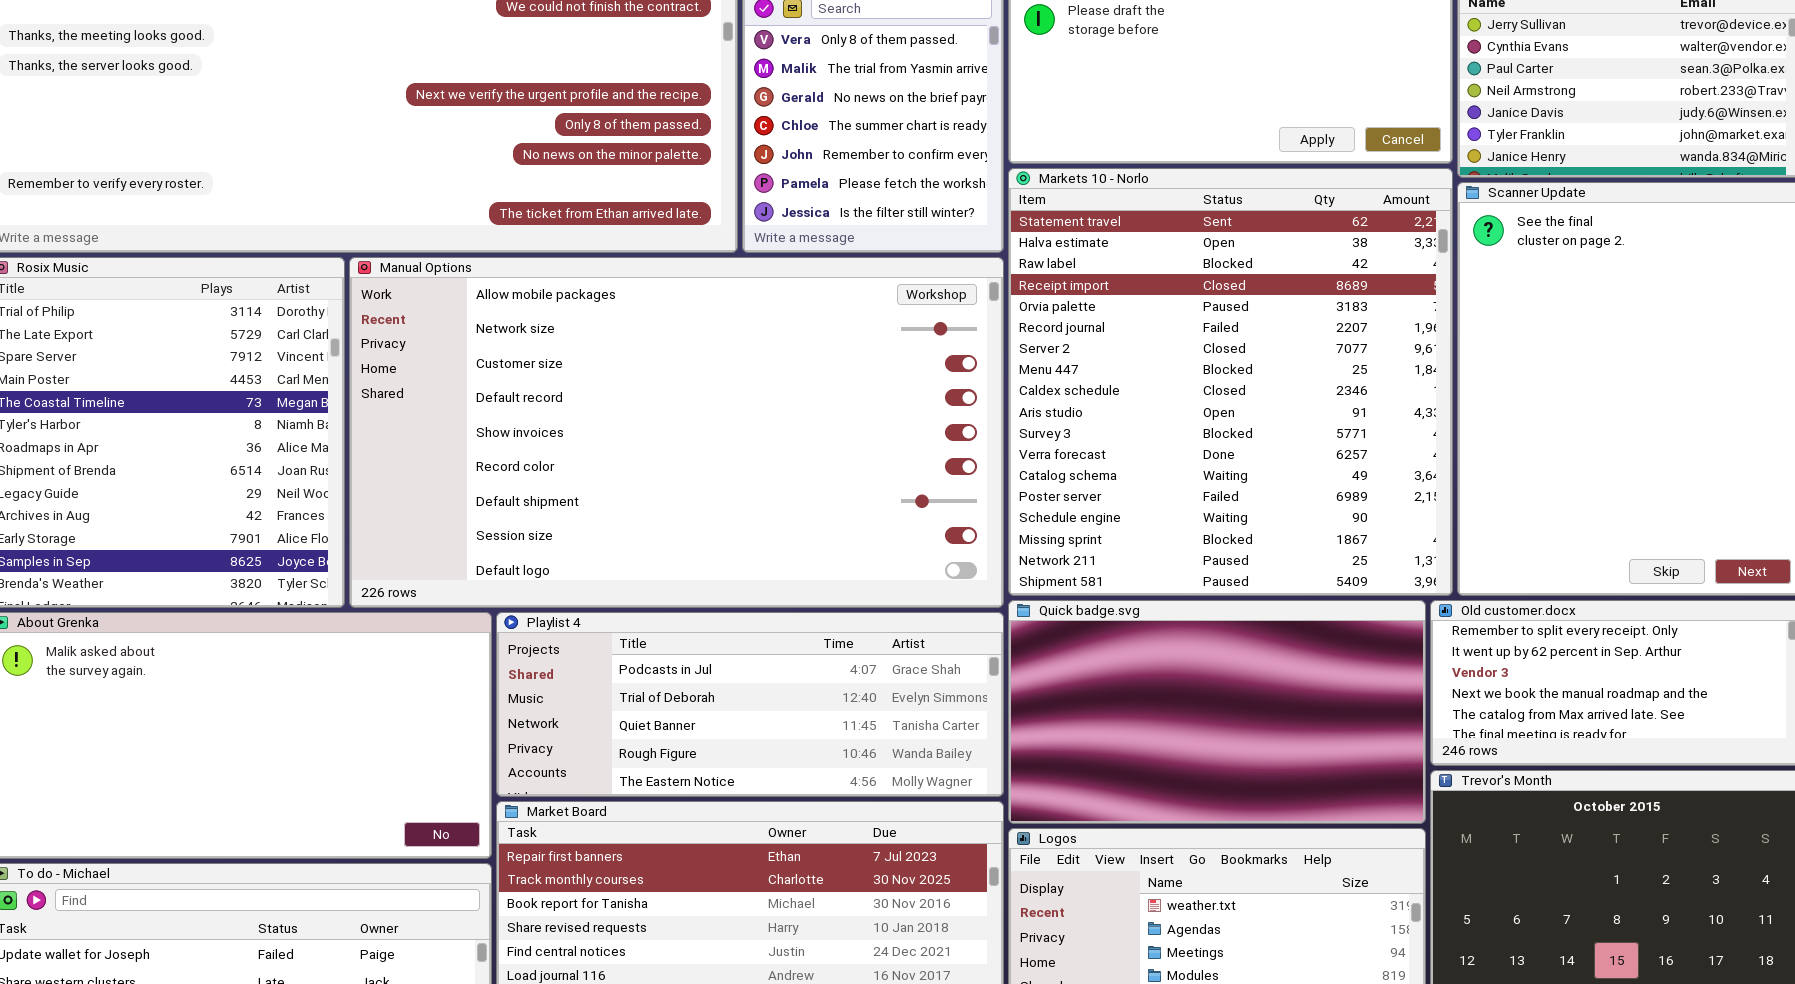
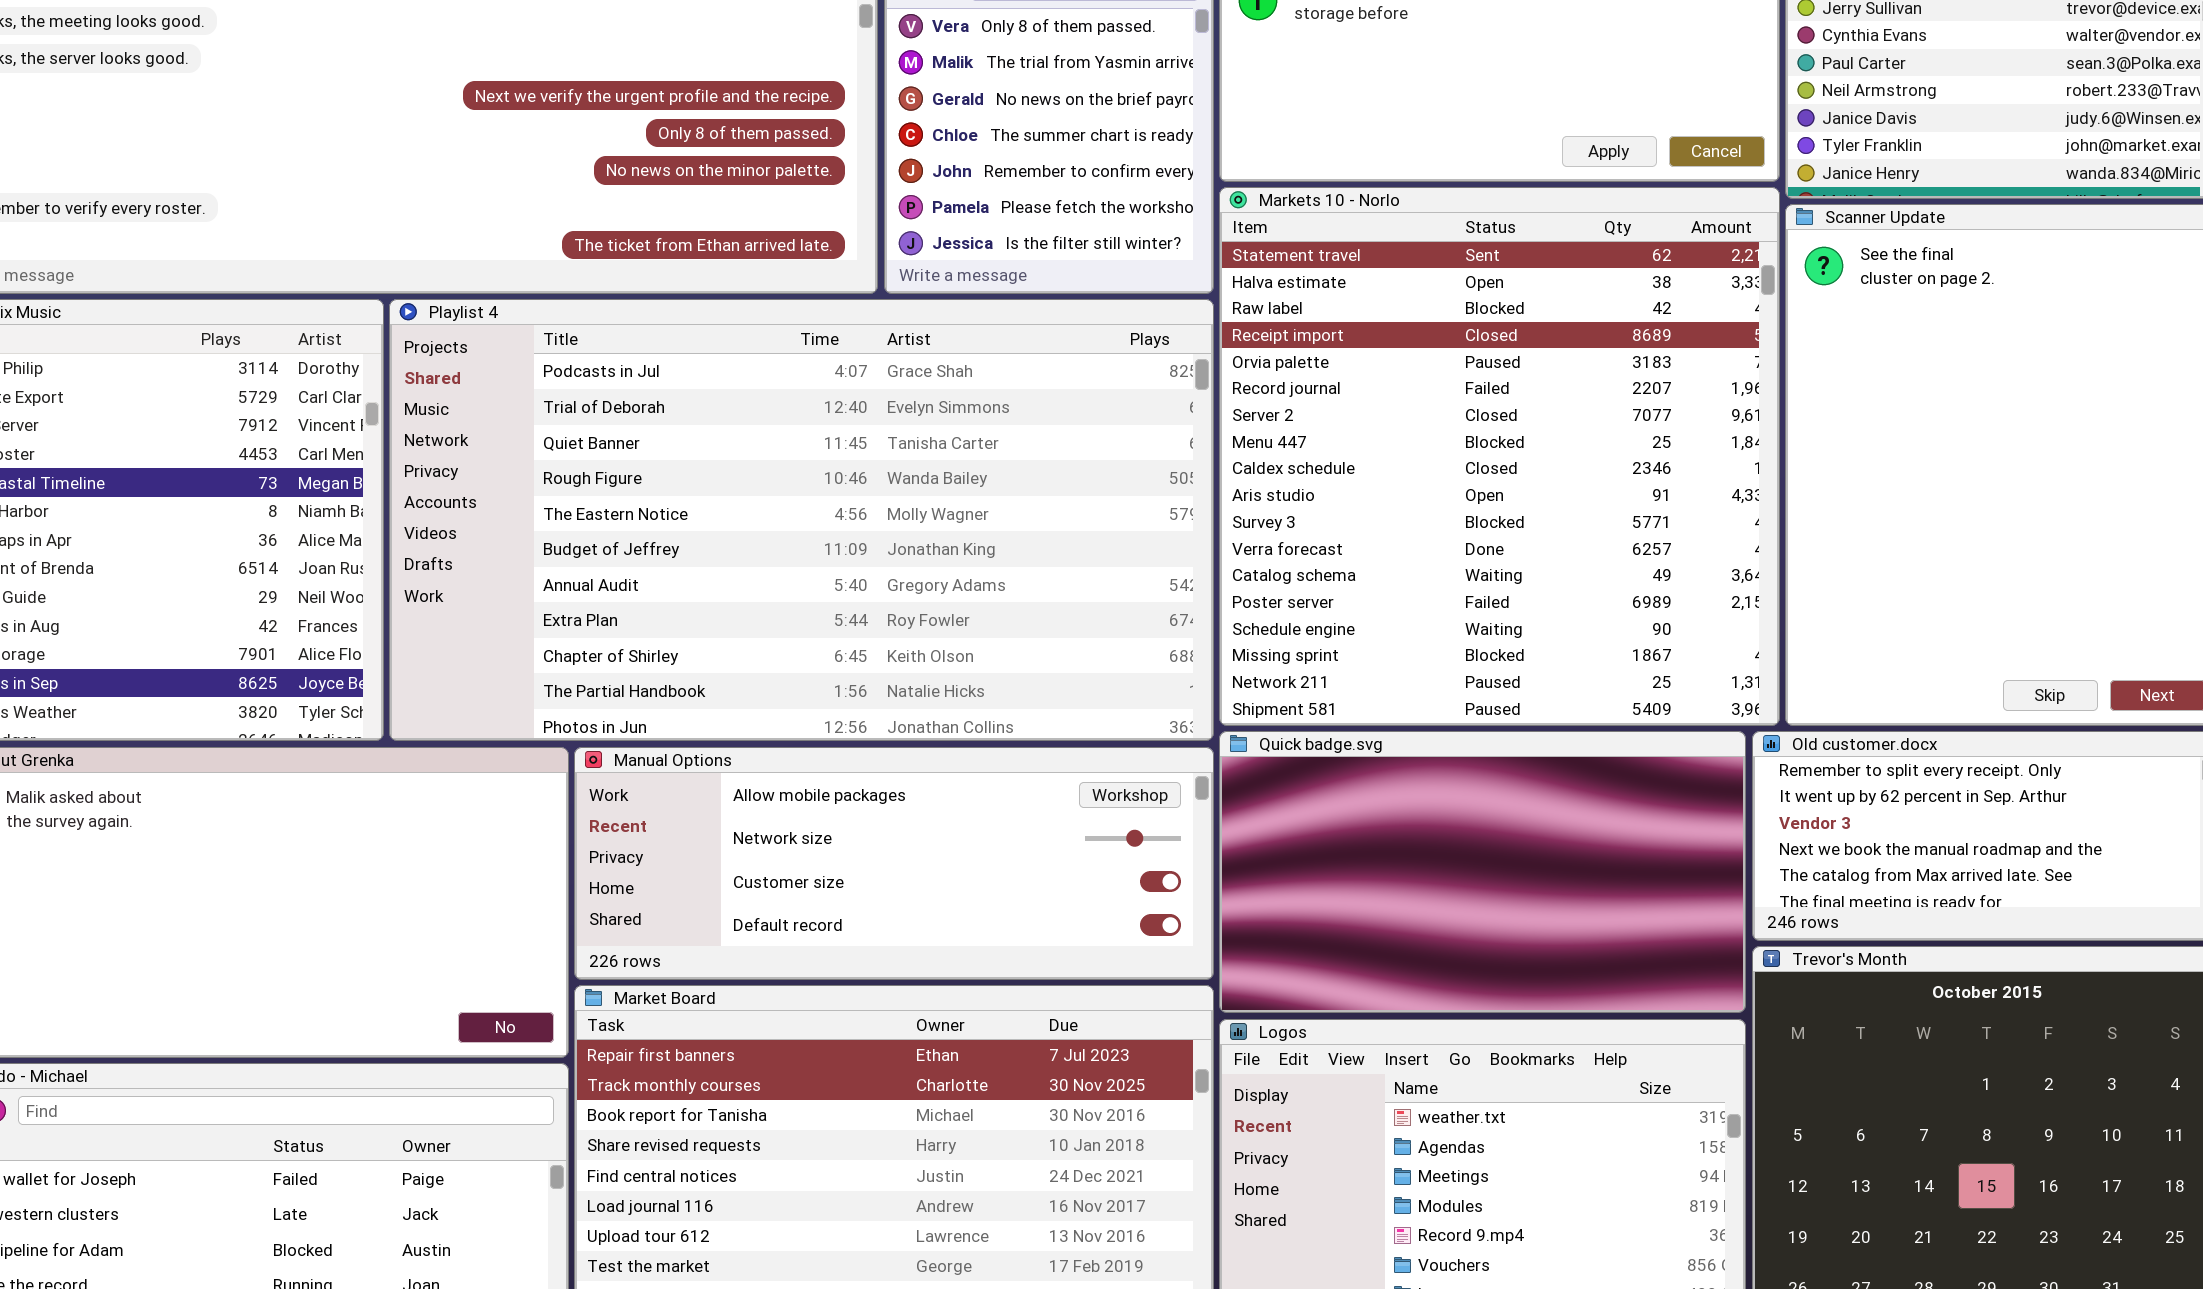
Manual Options: [349,257,1004,608] -> [574,747,1214,980], moved, resized
Playlist 4: [496,612,1004,797] -> [389,299,1214,741], moved, resized

